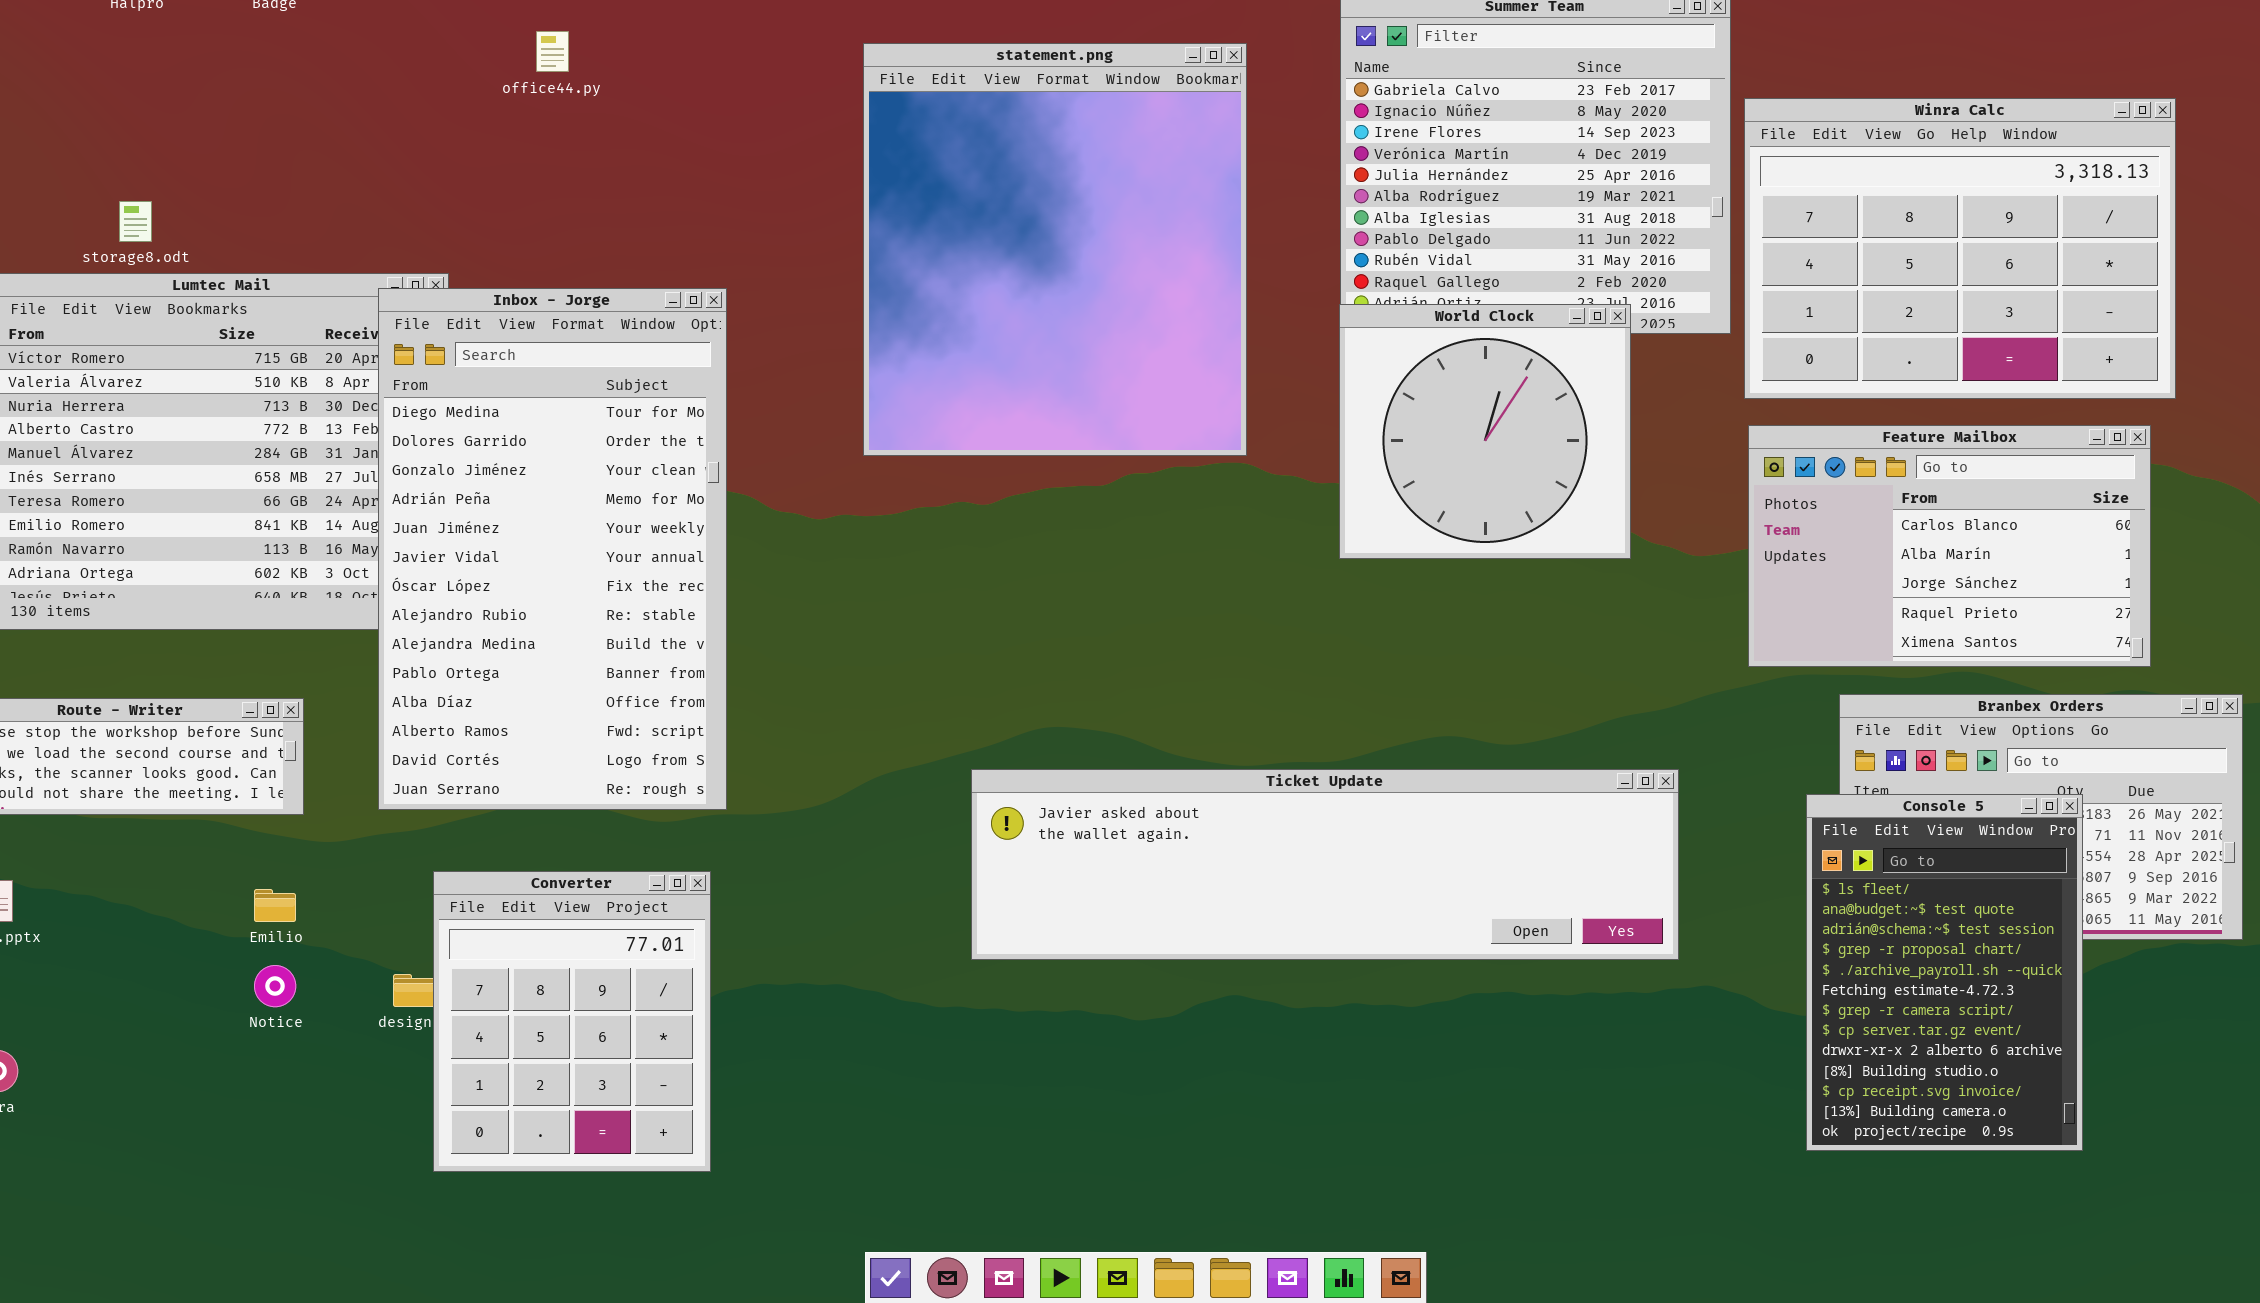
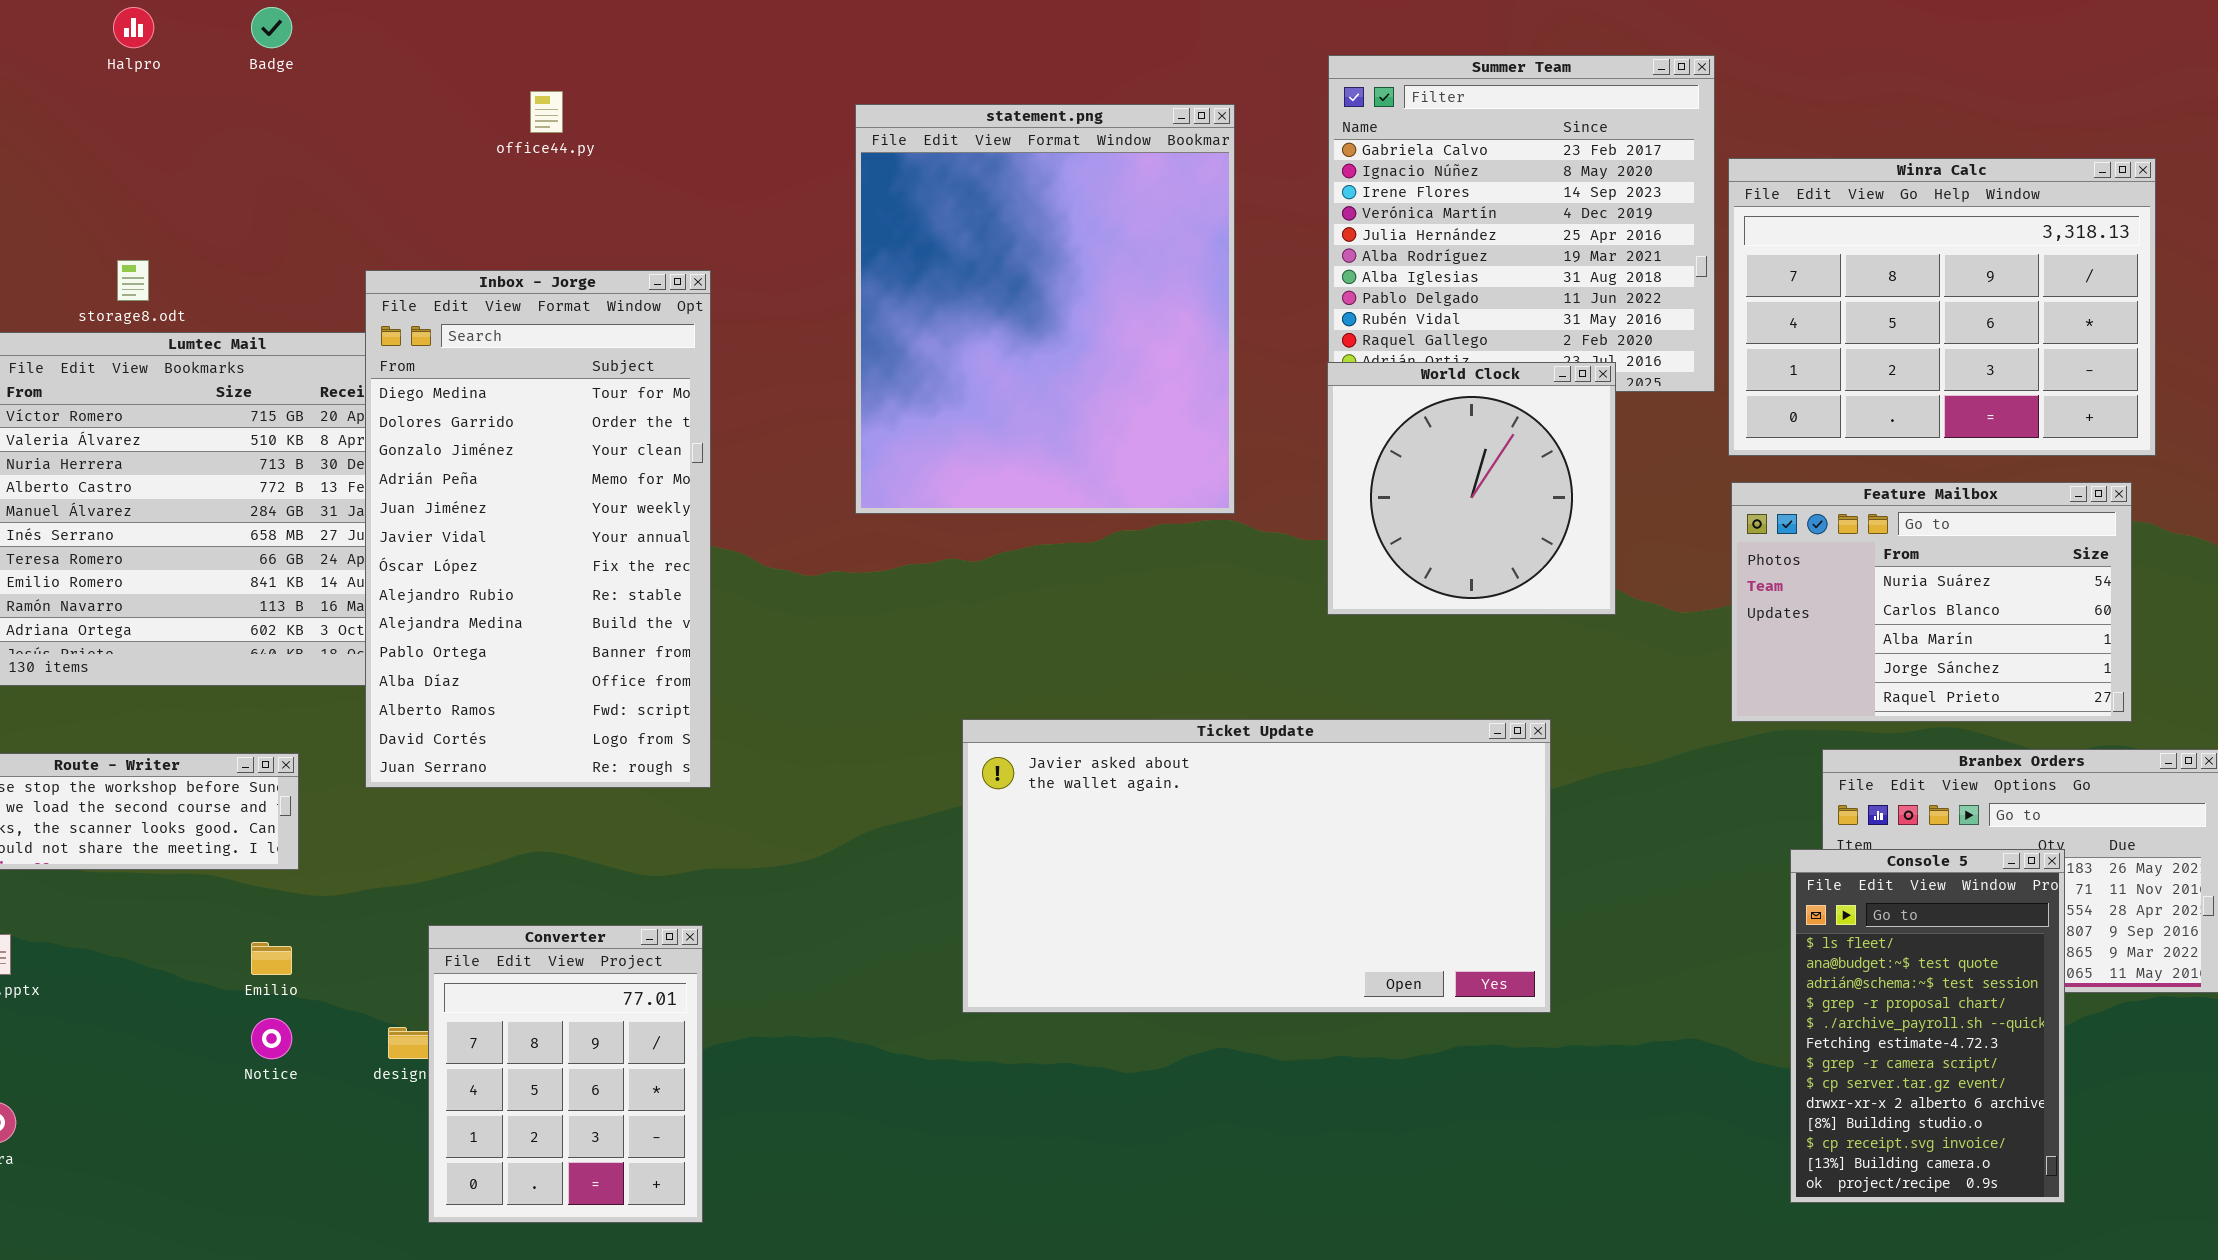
Inbox - Jorge: [378,288,727,810] -> [365,270,711,788], moved
Feature Mailbox: [1748,425,2151,667] -> [1731,482,2132,722], scrolled up 1 row
Ticket Update: [971,769,1679,960] -> [962,719,1551,1013], resized

